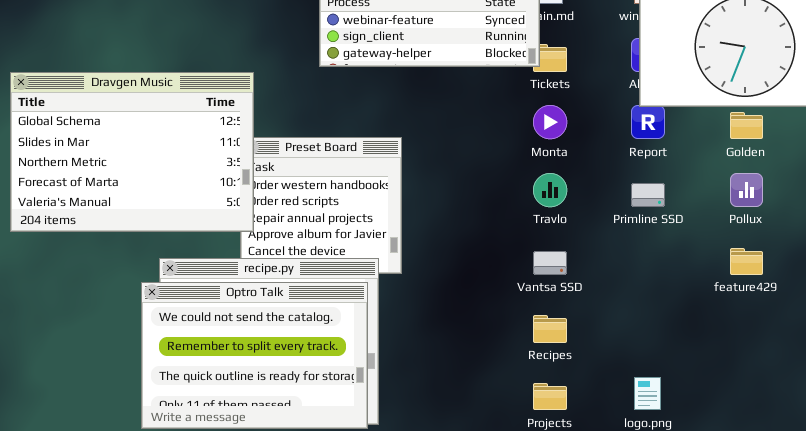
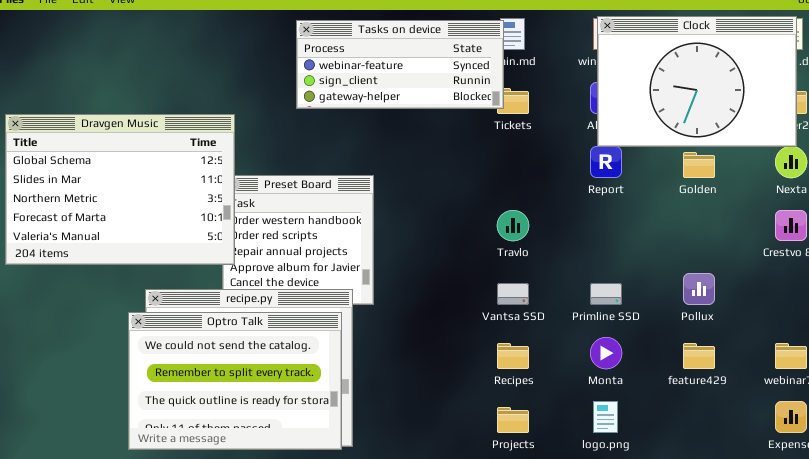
Monta: [533,105,567,139] -> [590,337,622,369], moved
Pollux: [730,173,763,207] -> [683,273,715,305], moved
Primline SSD: [631,183,665,207] -> [590,283,622,305], moved
feature429: [730,248,763,275] -> [683,343,715,369], moved

